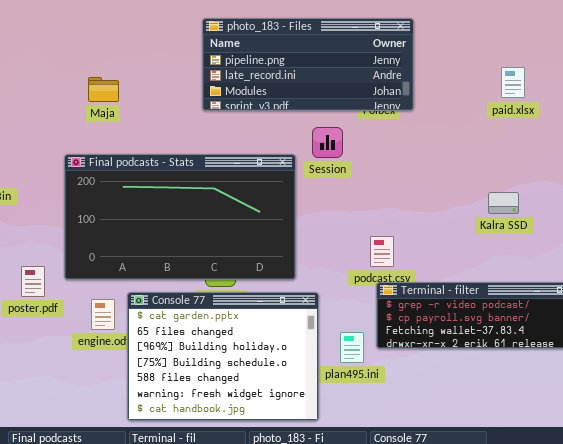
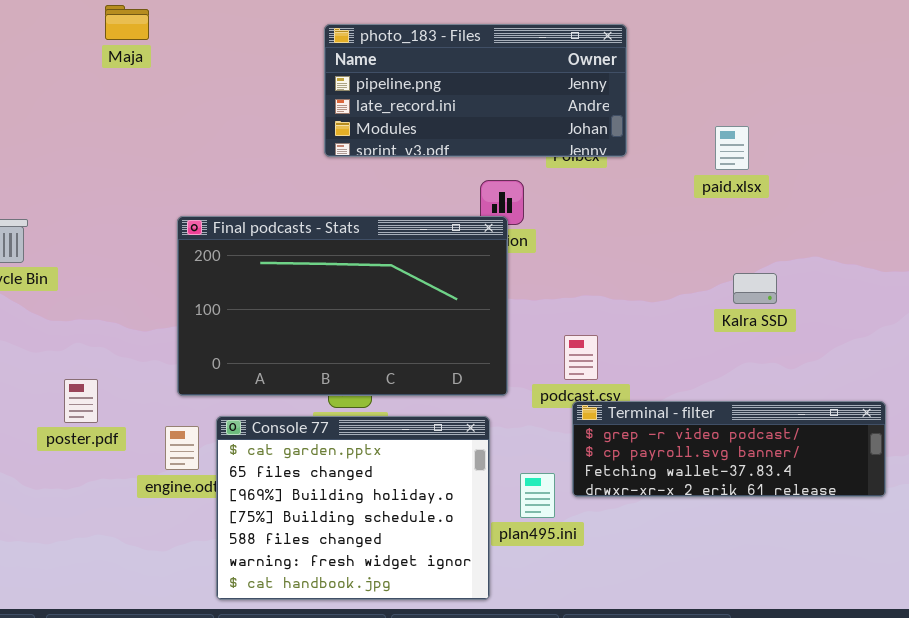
paid.xlsx: [501,67,525,98] -> [715,126,749,170], moved
Maja: [88,77,119,102] -> [105,5,149,40], moved
Final podcasts - Stats: [64,154,296,280] -> [177,216,508,396], moved

